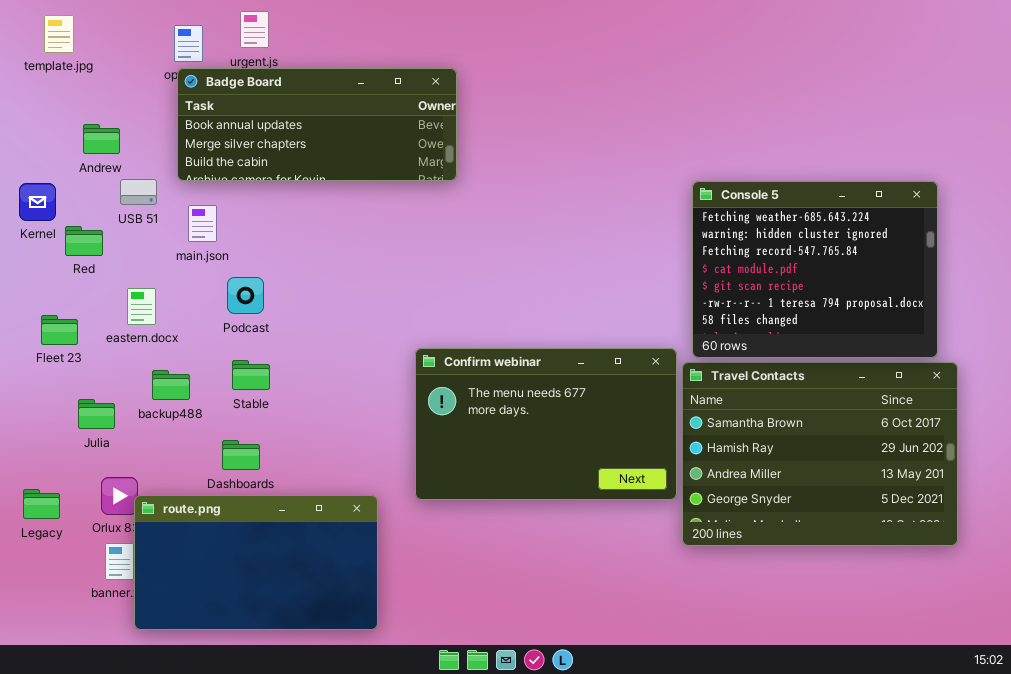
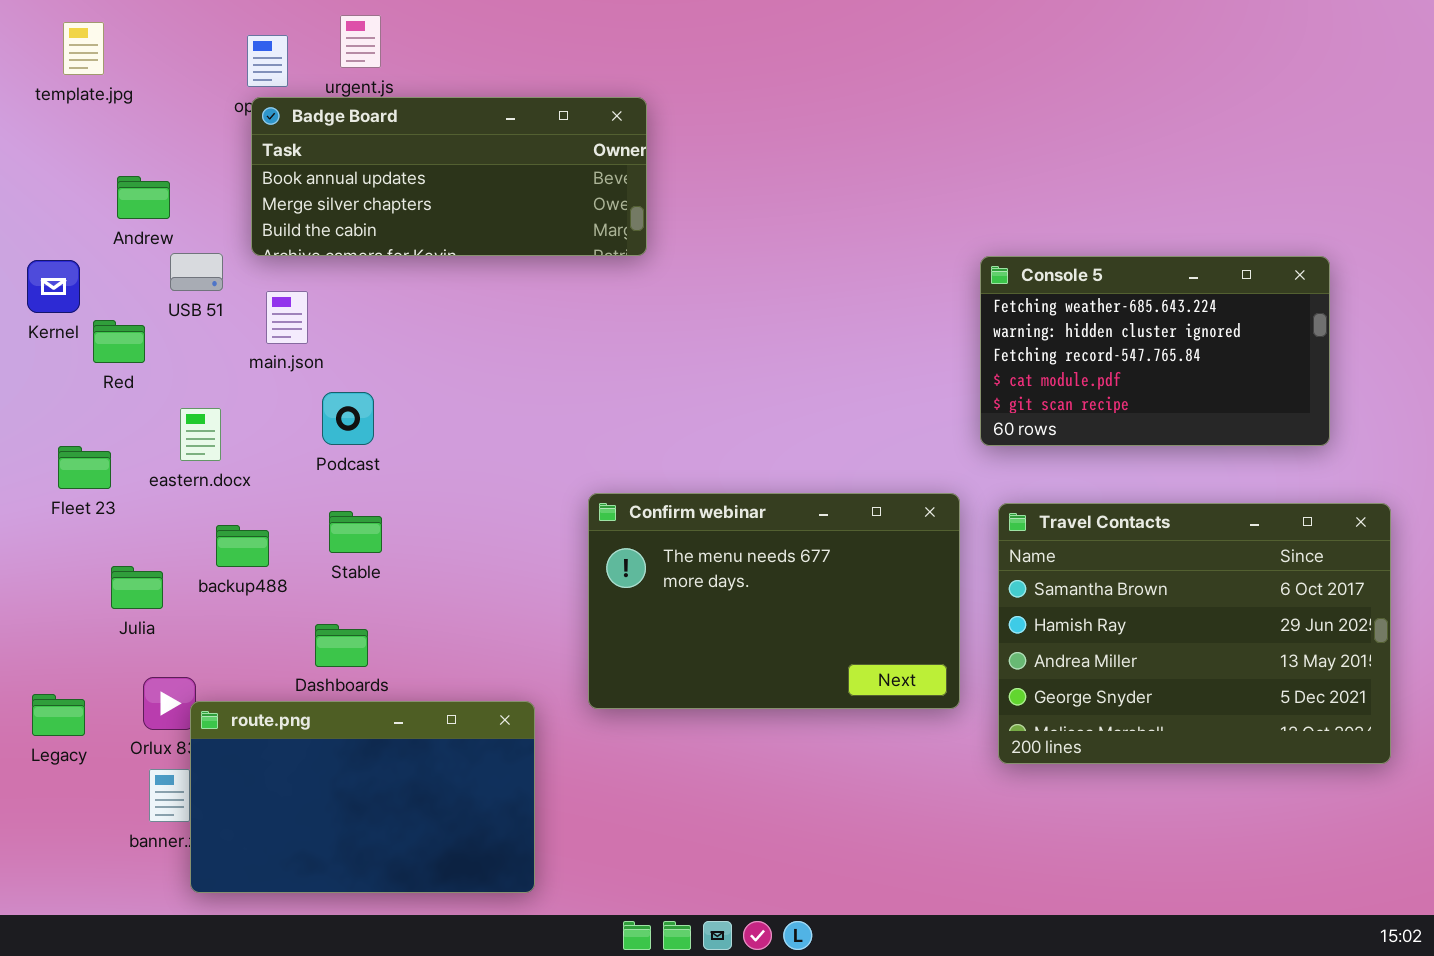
Console 5: [692,181,938,358] -> [980,256,1330,446], resized
Travel Contacts: [682,362,958,546] -> [998,503,1391,764], moved

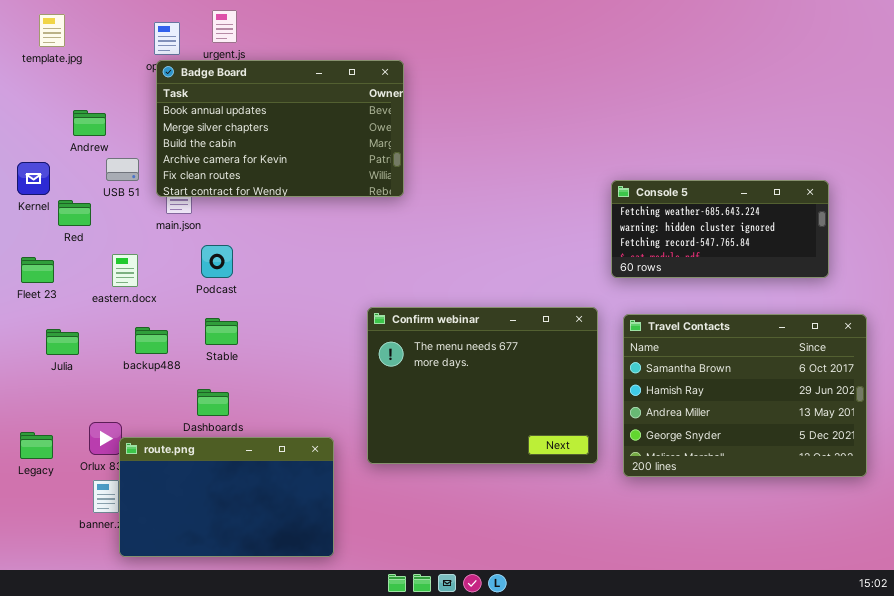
Badge Board: [251,97,647,256] -> [156,60,404,197], resized
Console 5: [980,256,1330,446] -> [611,180,829,278], resized
Fleet 23: [58,446,111,489] -> [21,257,54,283], moved
Confirm webinar: [588,493,960,709] -> [367,307,598,464], resized
Julia: [111,566,163,609] -> [46,329,79,355], moved

